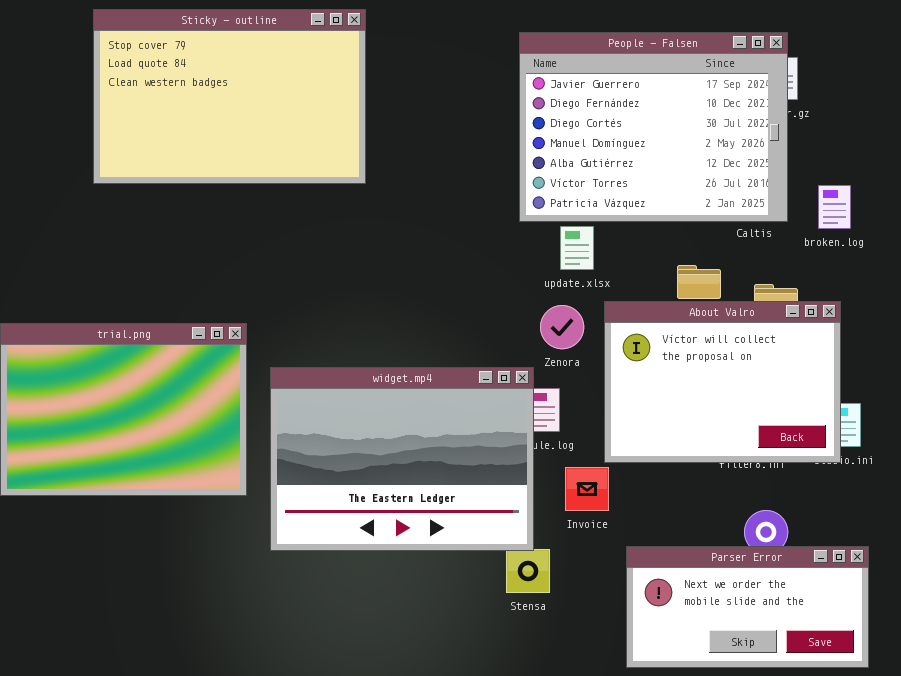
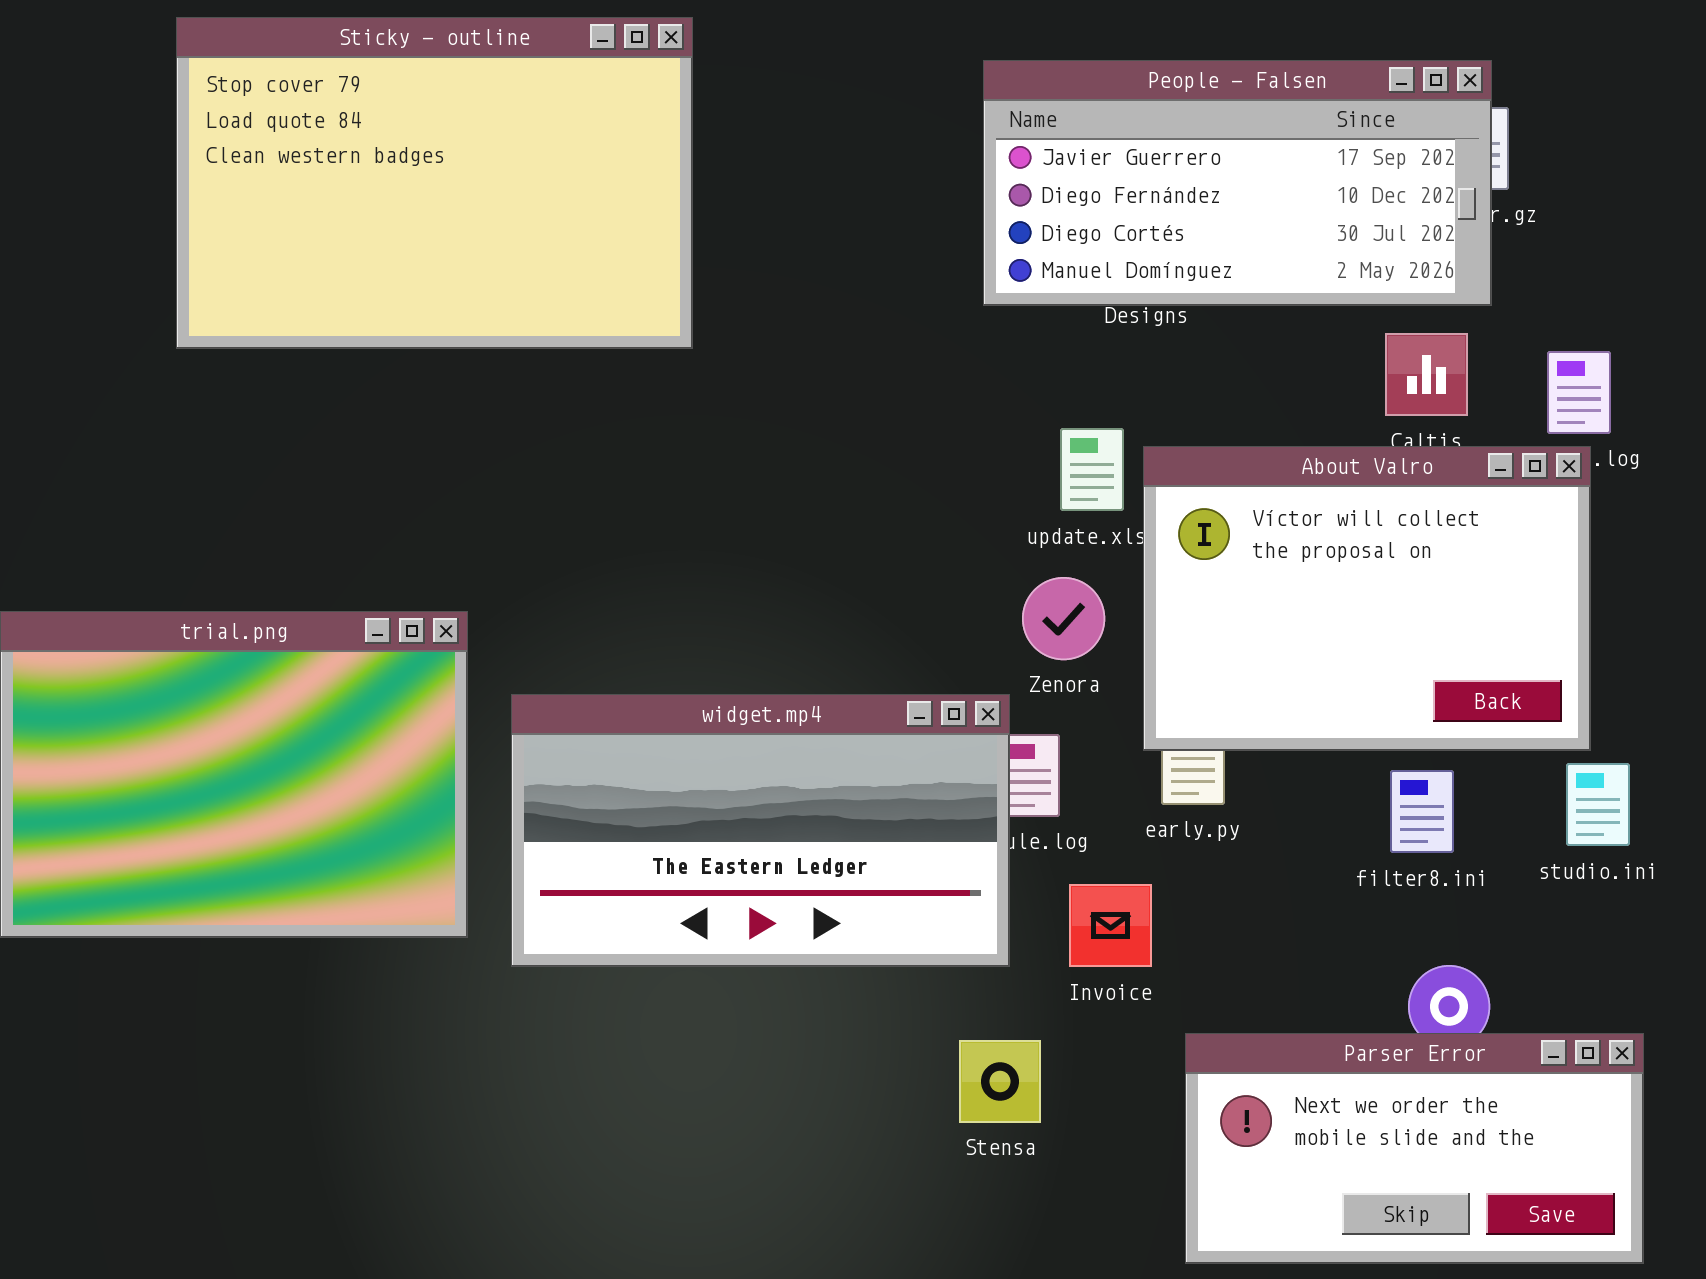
People - Falsen: [519,32,788,222] -> [983,60,1492,306], resized
About Valro: [604,301,841,463] -> [1143,446,1591,751], moved
widget.mp4: [270,367,534,551] -> [511,694,1010,967], resized

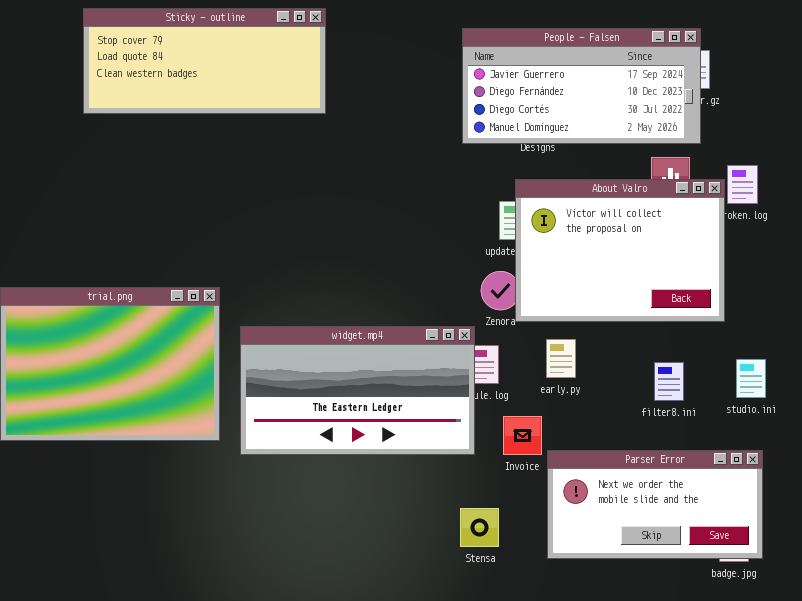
Sticky - outline: [176,17,693,349] -> [83,8,326,114], resized
About Valro: [1143,446,1591,751] -> [515,179,725,322], moved
Parser Error: [1185,1033,1644,1264] -> [547,450,763,559], moved
Stensa: [959,1040,1041,1123] -> [460,508,499,547], moved

